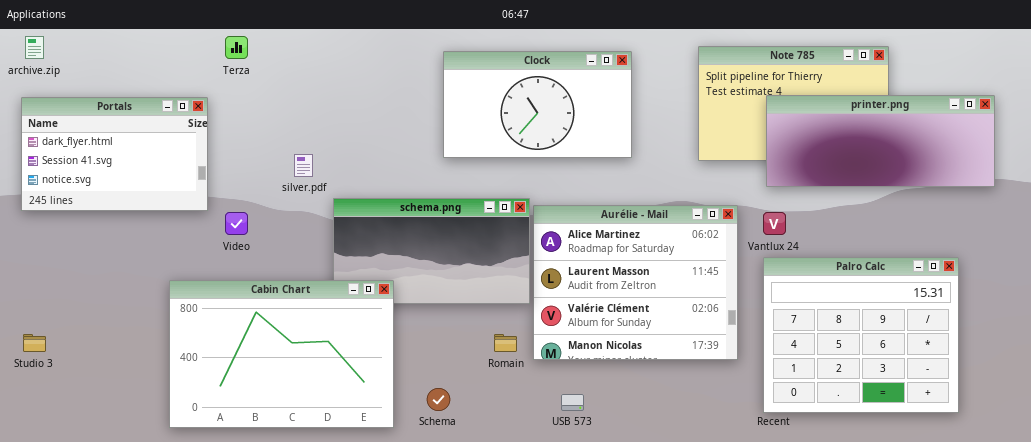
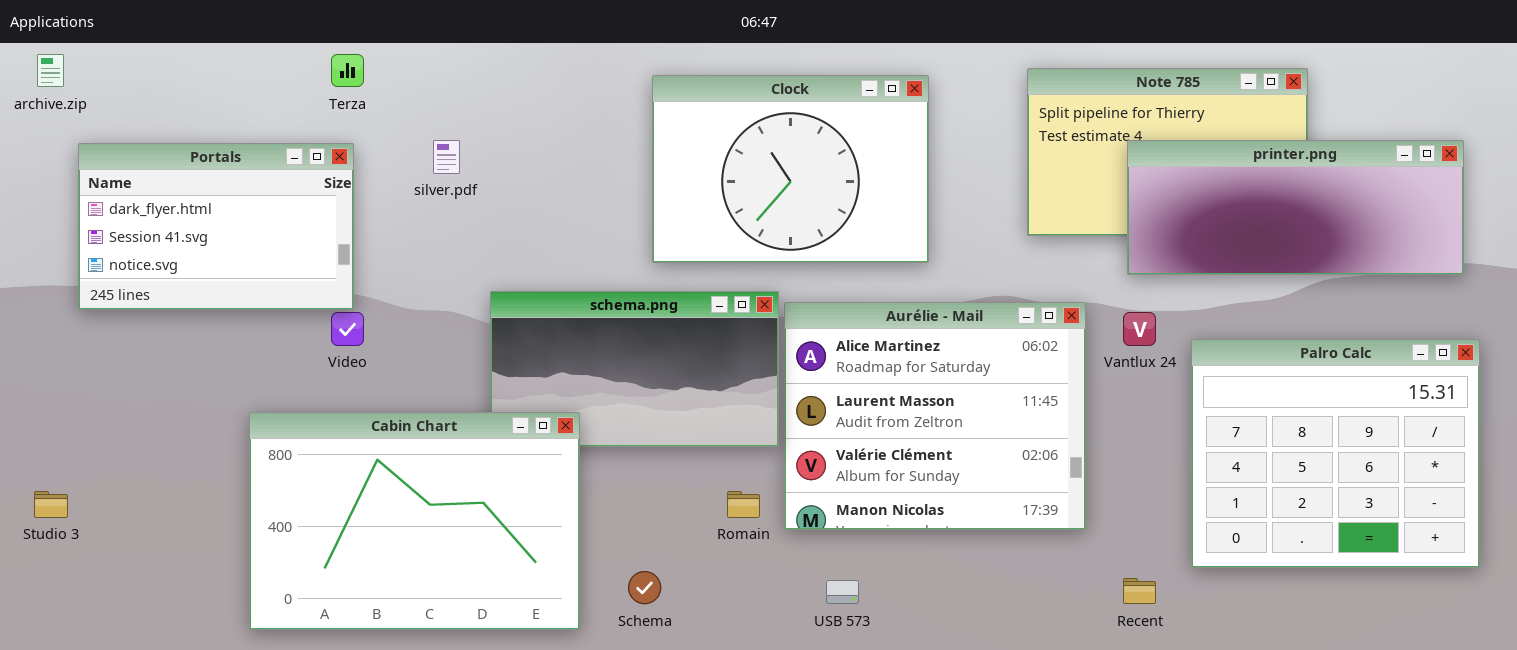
Clock: [443,51,632,158] -> [652,75,929,263], resized
Portals: [21,97,208,211] -> [78,143,354,310], moved
silver.pdf: [294,154,313,177] -> [433,140,460,174], moved
Palro Calc: [763,257,959,413] -> [1191,339,1480,568], moved

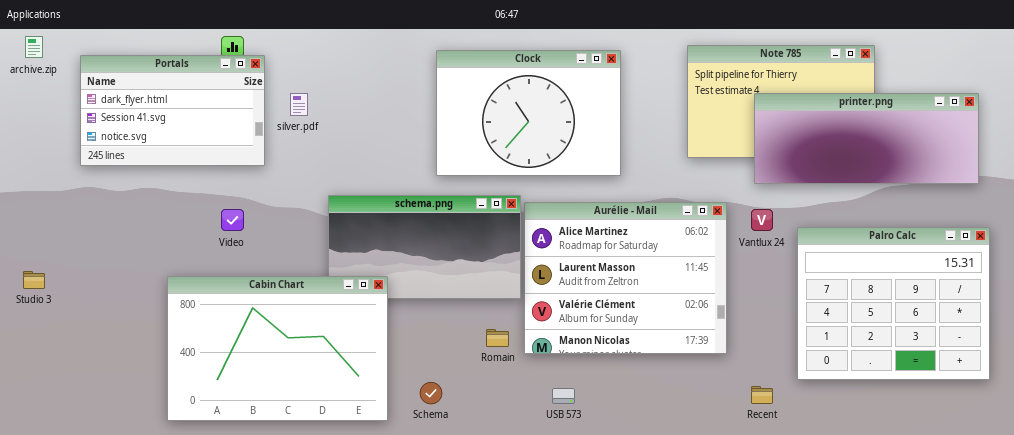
Portals: [78,143,354,310] -> [80,55,265,166], moved
Studio 3: [34,491,68,518] -> [23,271,45,289], moved

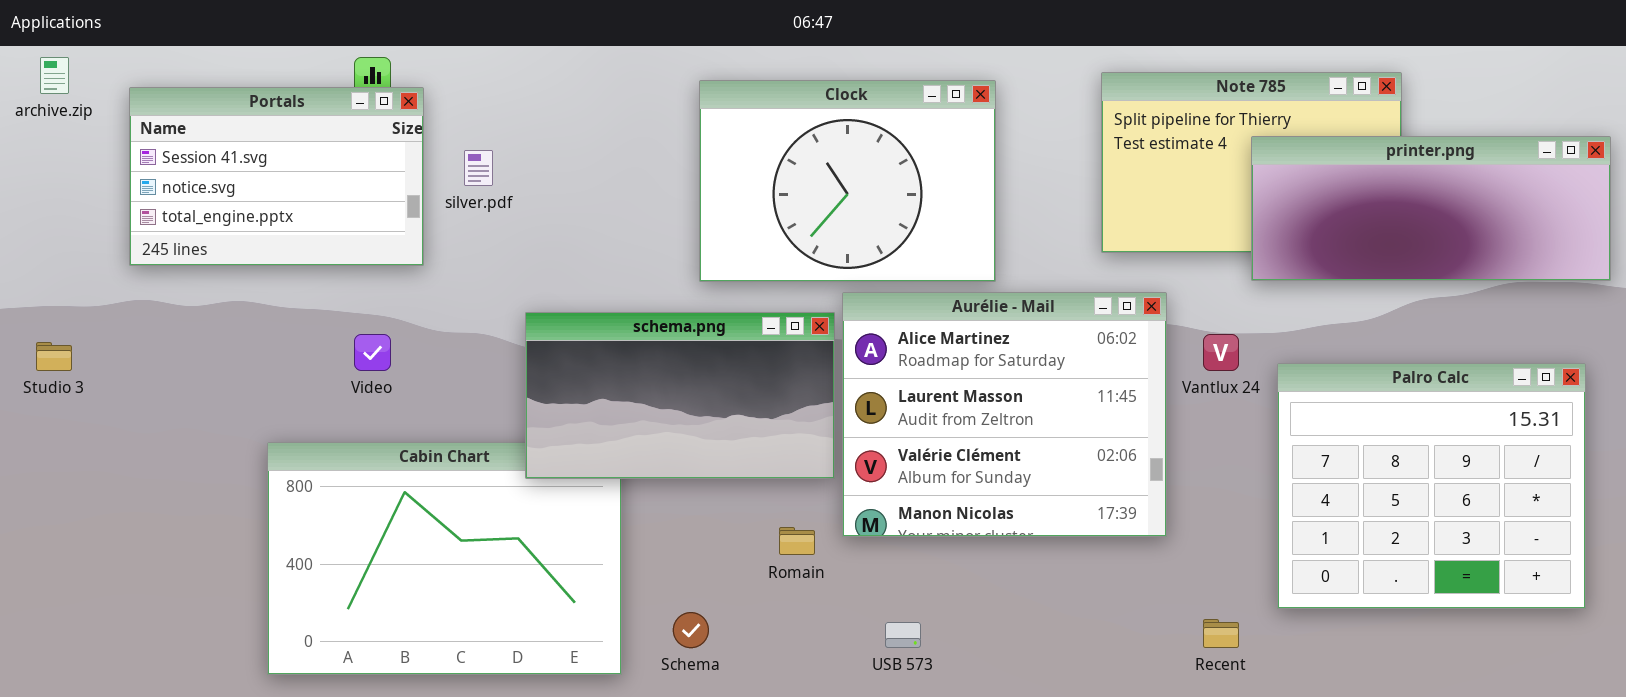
Portals: [80,55,265,166] -> [129,87,424,266], scrolled down 1 row
printer.png: [754,93,979,184] -> [1251,136,1611,281], moved
schema.png: [328,195,521,299] -> [525,312,835,479], raised
Aurélie - Mail: [524,202,727,354] -> [842,292,1167,537], moved
Studio 3: [23,271,45,289] -> [36,342,72,371], moved

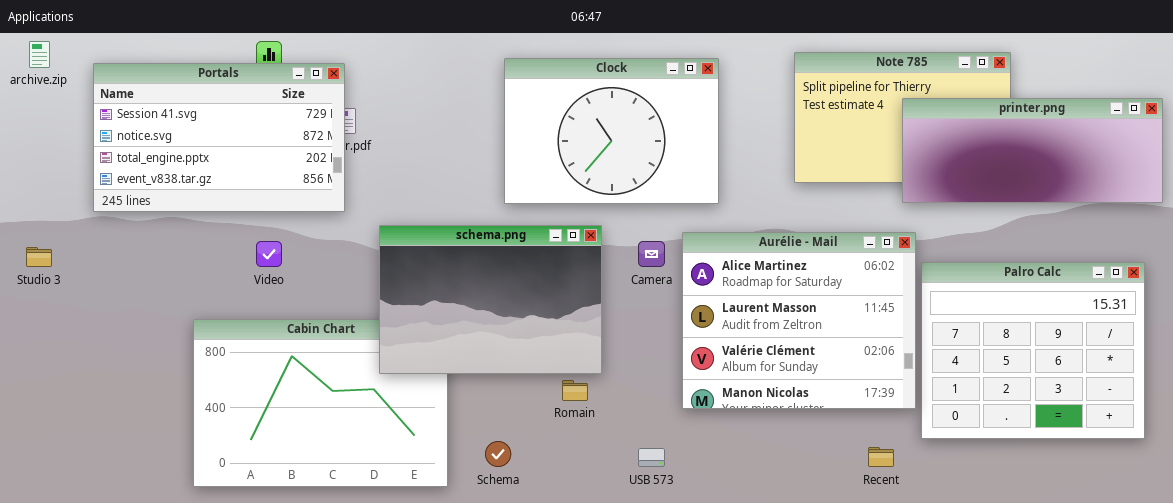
Portals: [129,87,424,266] -> [93,63,345,212], resized
Aurélie - Mail: [842,292,1167,537] -> [682,232,916,409], moved
schema.png: [525,312,835,479] -> [379,225,602,374], resized

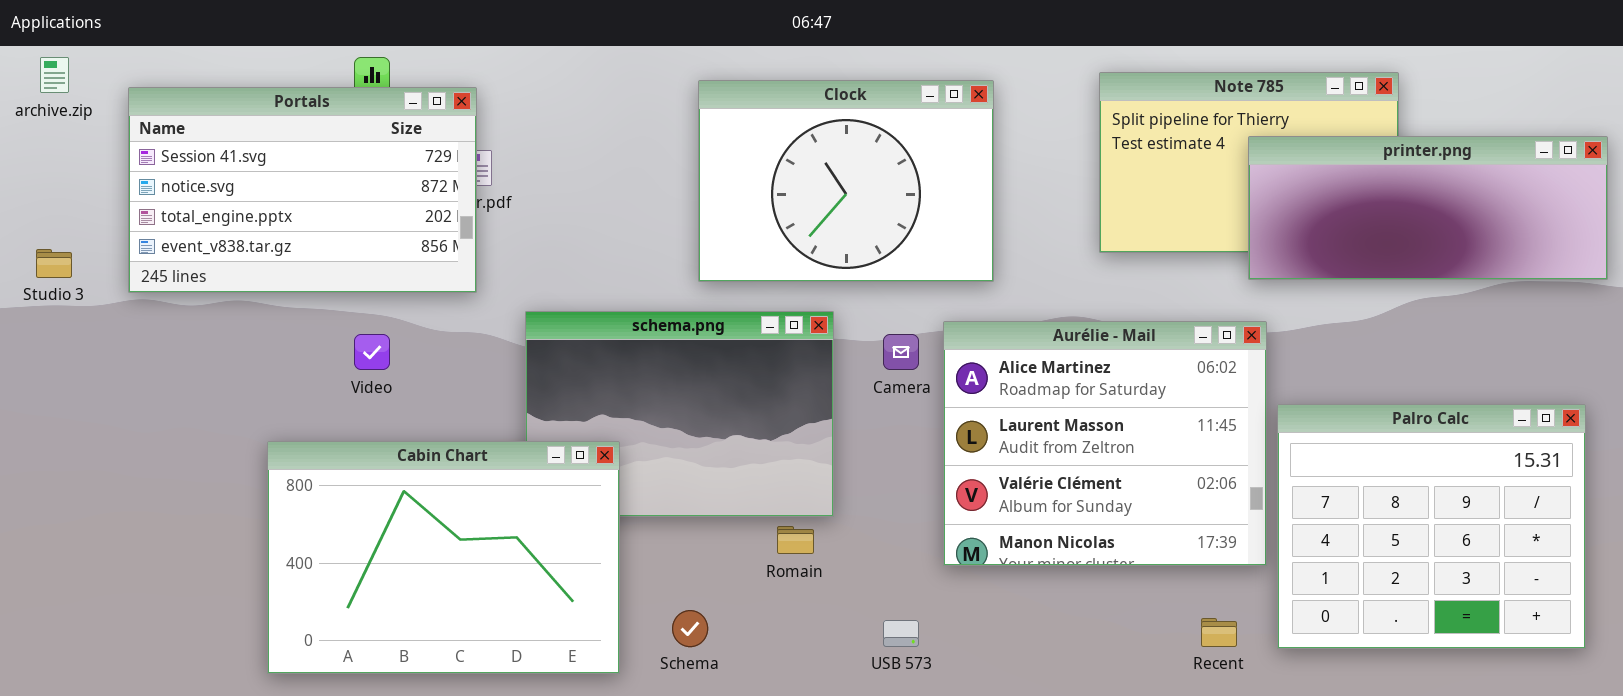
Studio 3: [26,247,52,267] -> [36,249,72,278], moved
Palro Calc: [921,262,1145,439] -> [1277,404,1586,649], moved
Cabin Chart: [193,319,448,487] -> [267,441,620,674], raised

